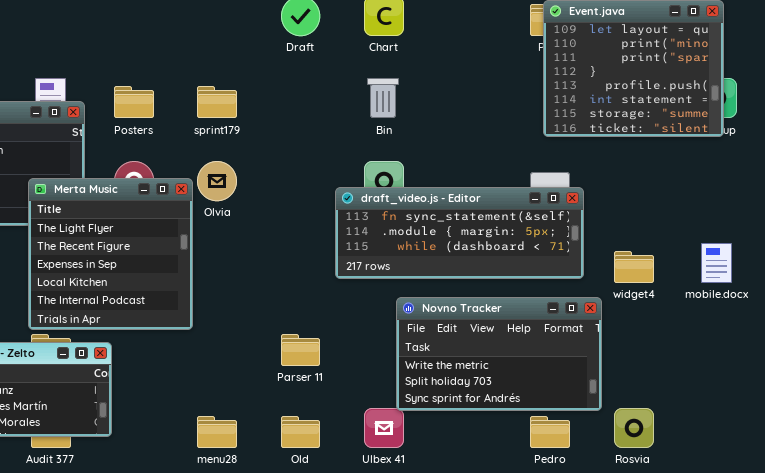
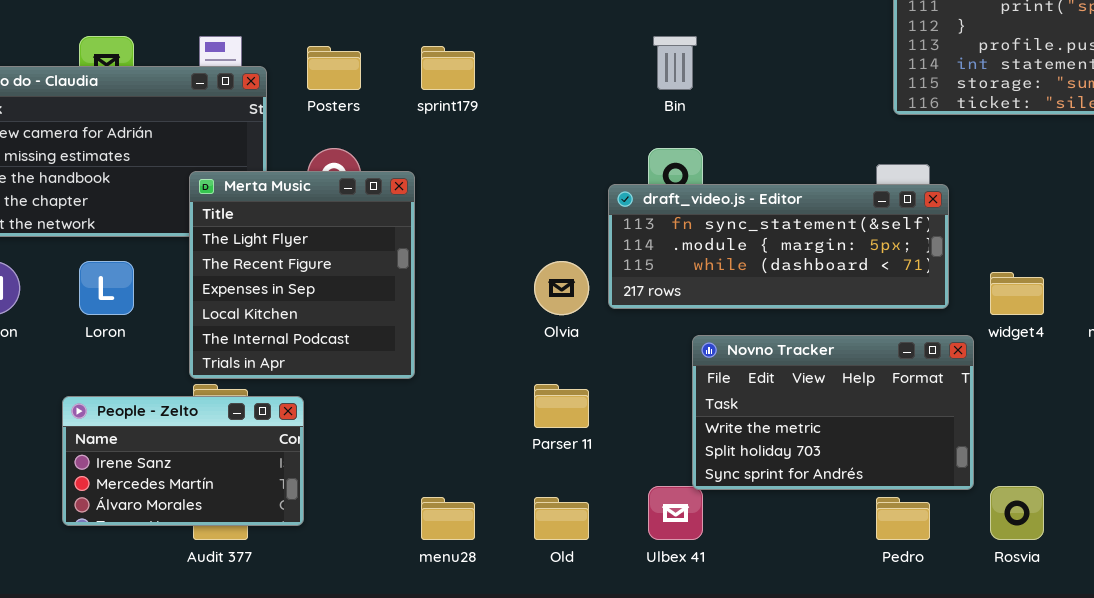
Olvia: [197,161,237,201] -> [534,261,589,315], moved

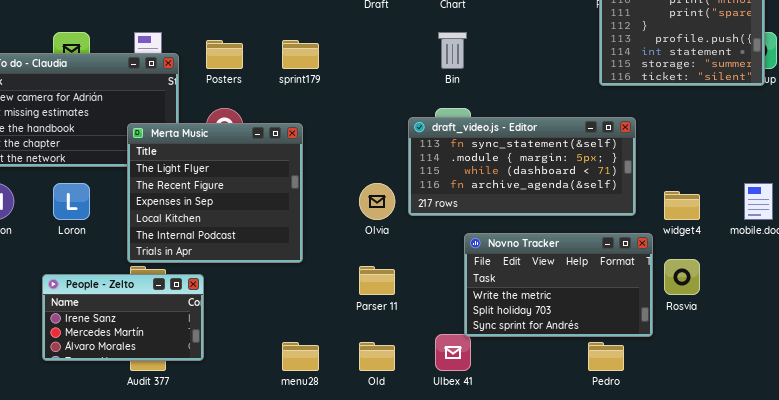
Merta Music: [189,171,415,379] -> [127,123,303,263], resized
draft_video.js - Editor: [608,184,949,309] -> [408,117,636,216], resized
Rosvia: [990,486,1044,540] -> [664,259,700,295], moved

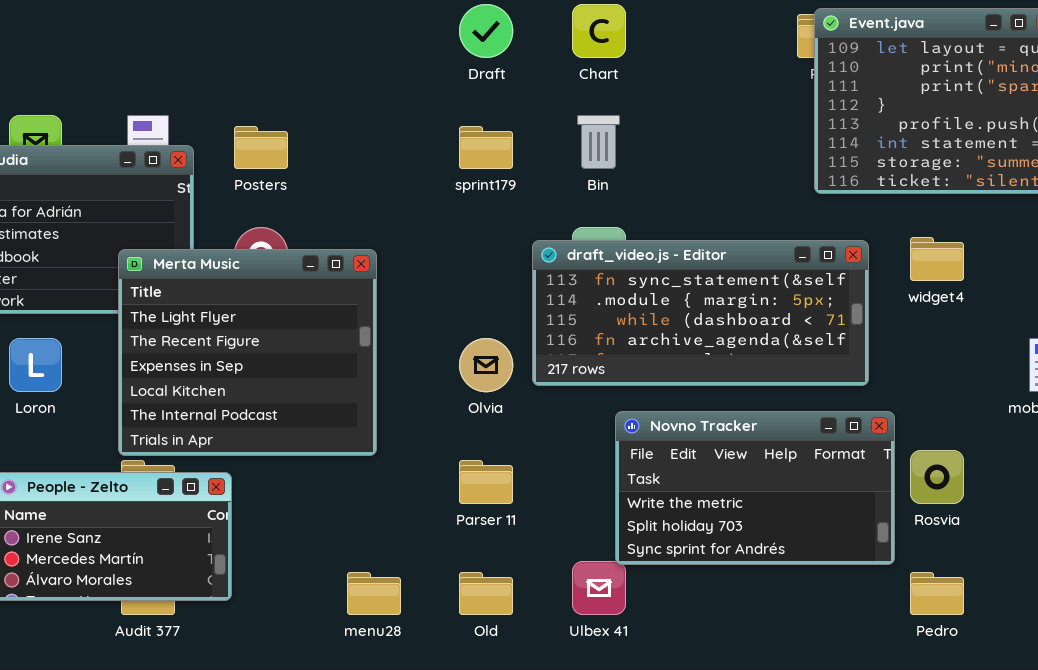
sprint179: [282,40,319,69] -> [459,126,513,169], moved
widget4: [664,191,700,220] -> [910,237,964,281], moved
Pedro: [588,342,624,371] -> [910,572,964,615], moved

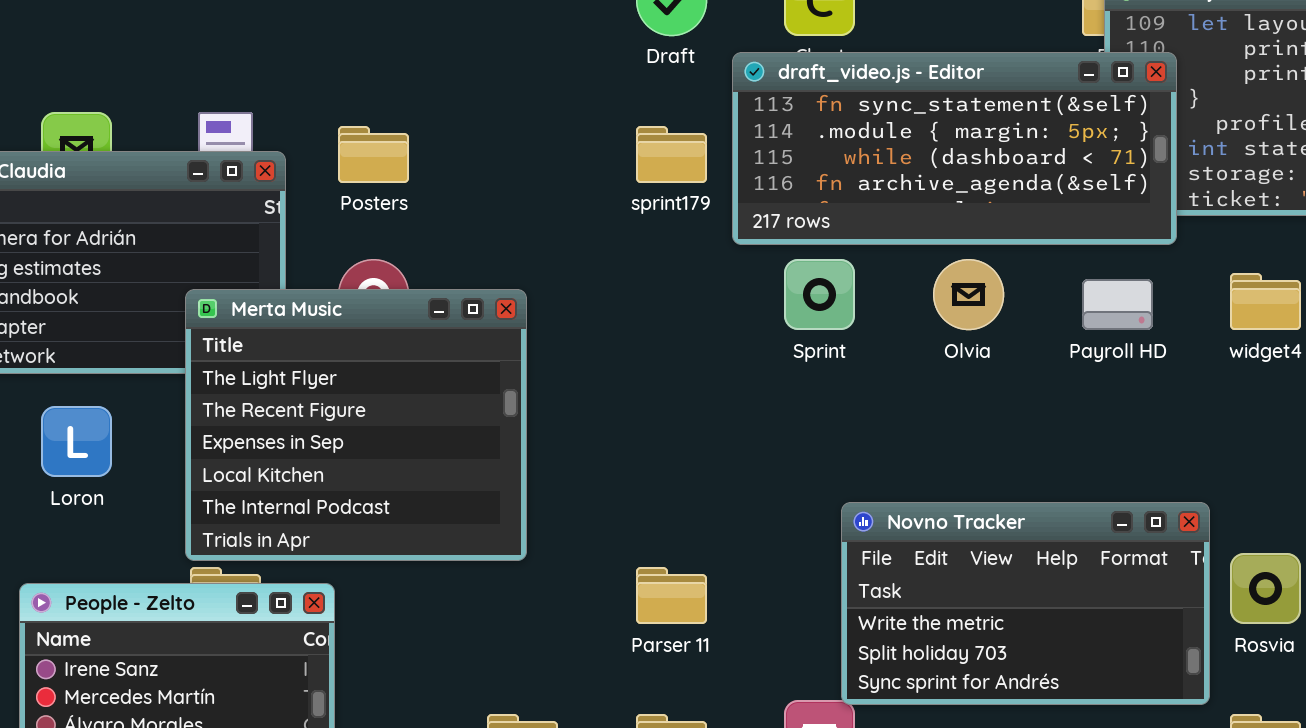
draft_video.js - Editor: [532,240,869,386] -> [732,52,1177,245], moved
Olvia: [459,338,513,392] -> [933,259,1004,330], moved

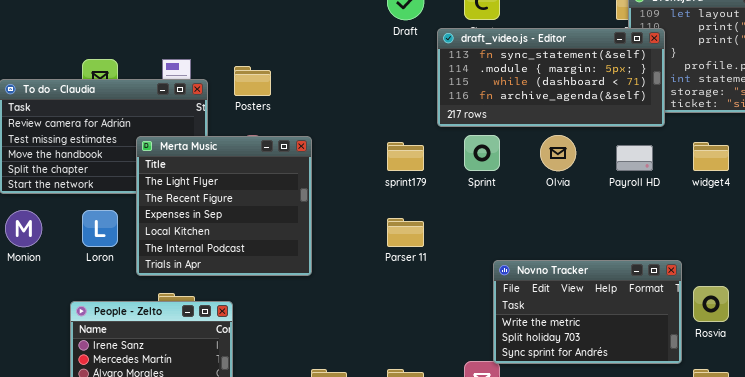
sprint179: [636,126,707,183] -> [387,142,424,171], moved
Merta Music: [185,289,527,561] -> [136,136,312,276], moved
Parser 11: [636,567,707,624] -> [387,218,424,247], moved

